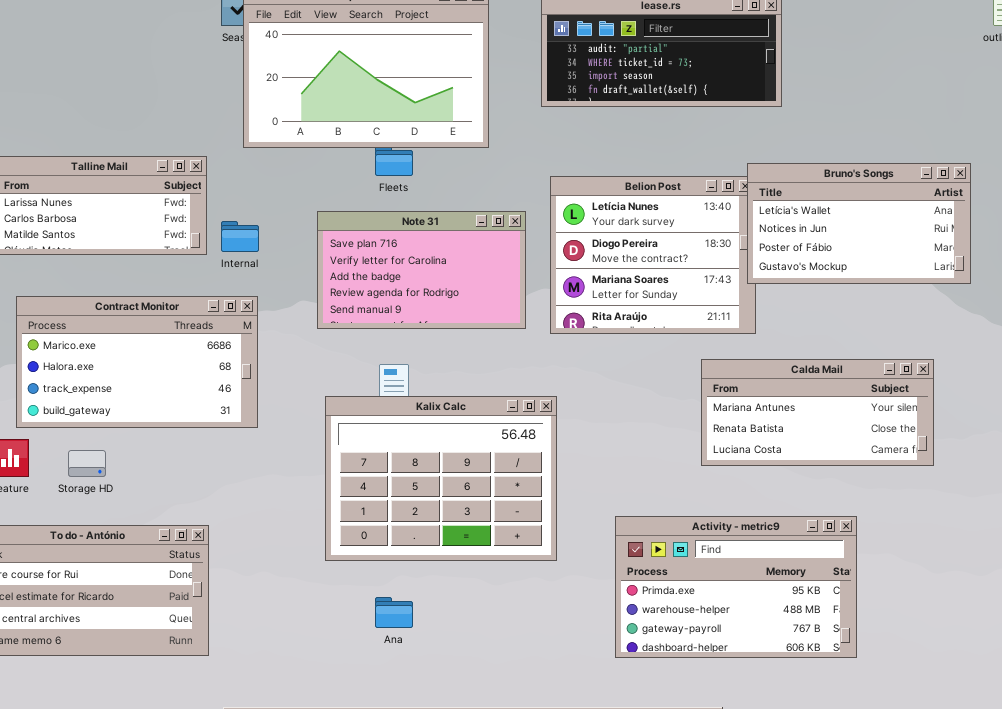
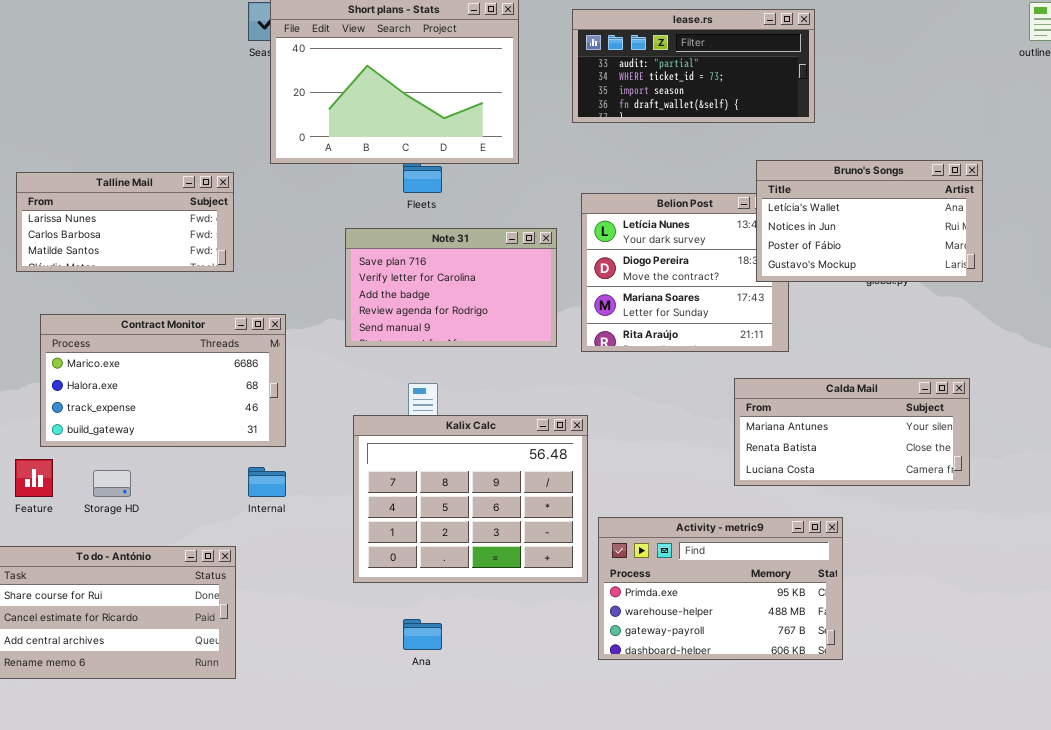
Bruno's Songs: [747,163,971,284] -> [756,160,983,282], moved
Internal: [221,221,259,252] -> [248,467,286,497], moved
Activity - metric9: [615,516,857,658] -> [598,517,843,660], moved

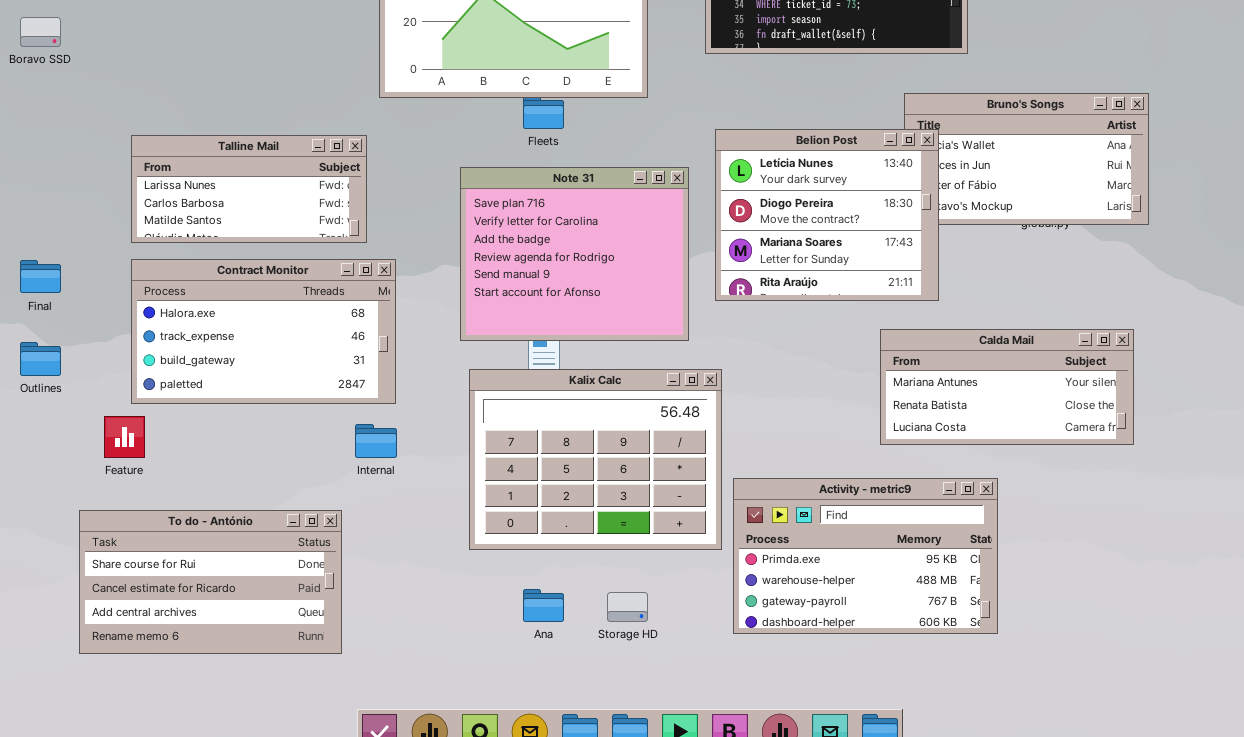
Talline Mail: [16,172,234,272] -> [131,135,367,243], moved
Belion Post: [581,193,789,352] -> [715,129,939,301], raised
Note 31: [345,228,557,347] -> [460,167,689,341], resized
Contract Monitor: [40,314,286,447] -> [131,259,396,404], scrolled down 1 row
Storage HD: [93,470,131,497] -> [607,592,648,622], moved

